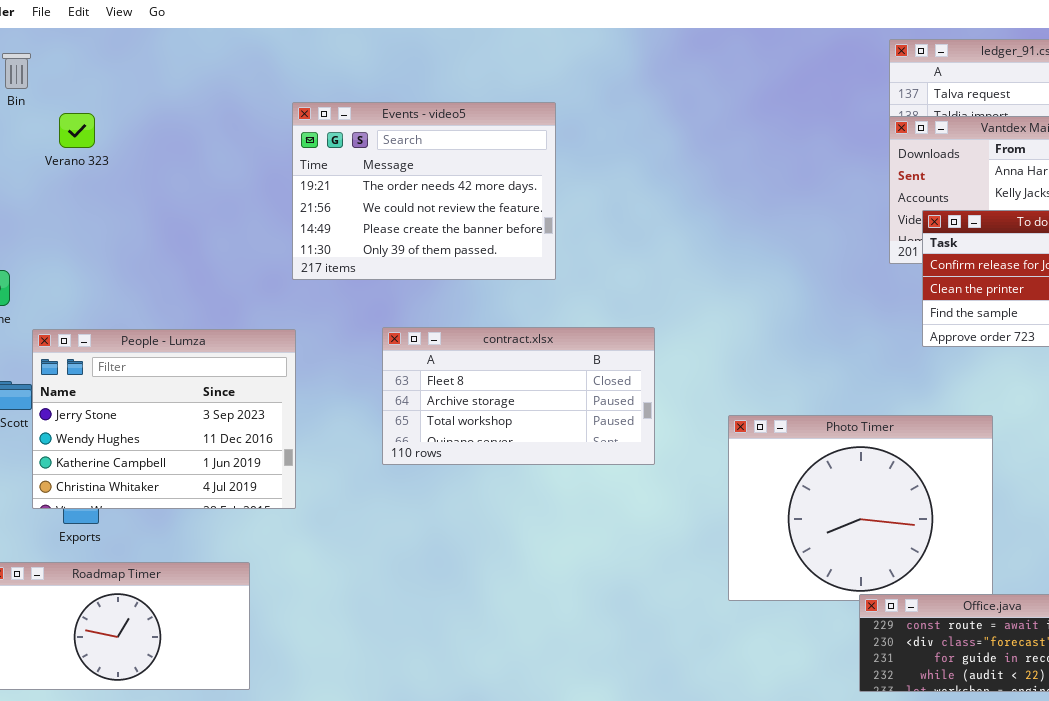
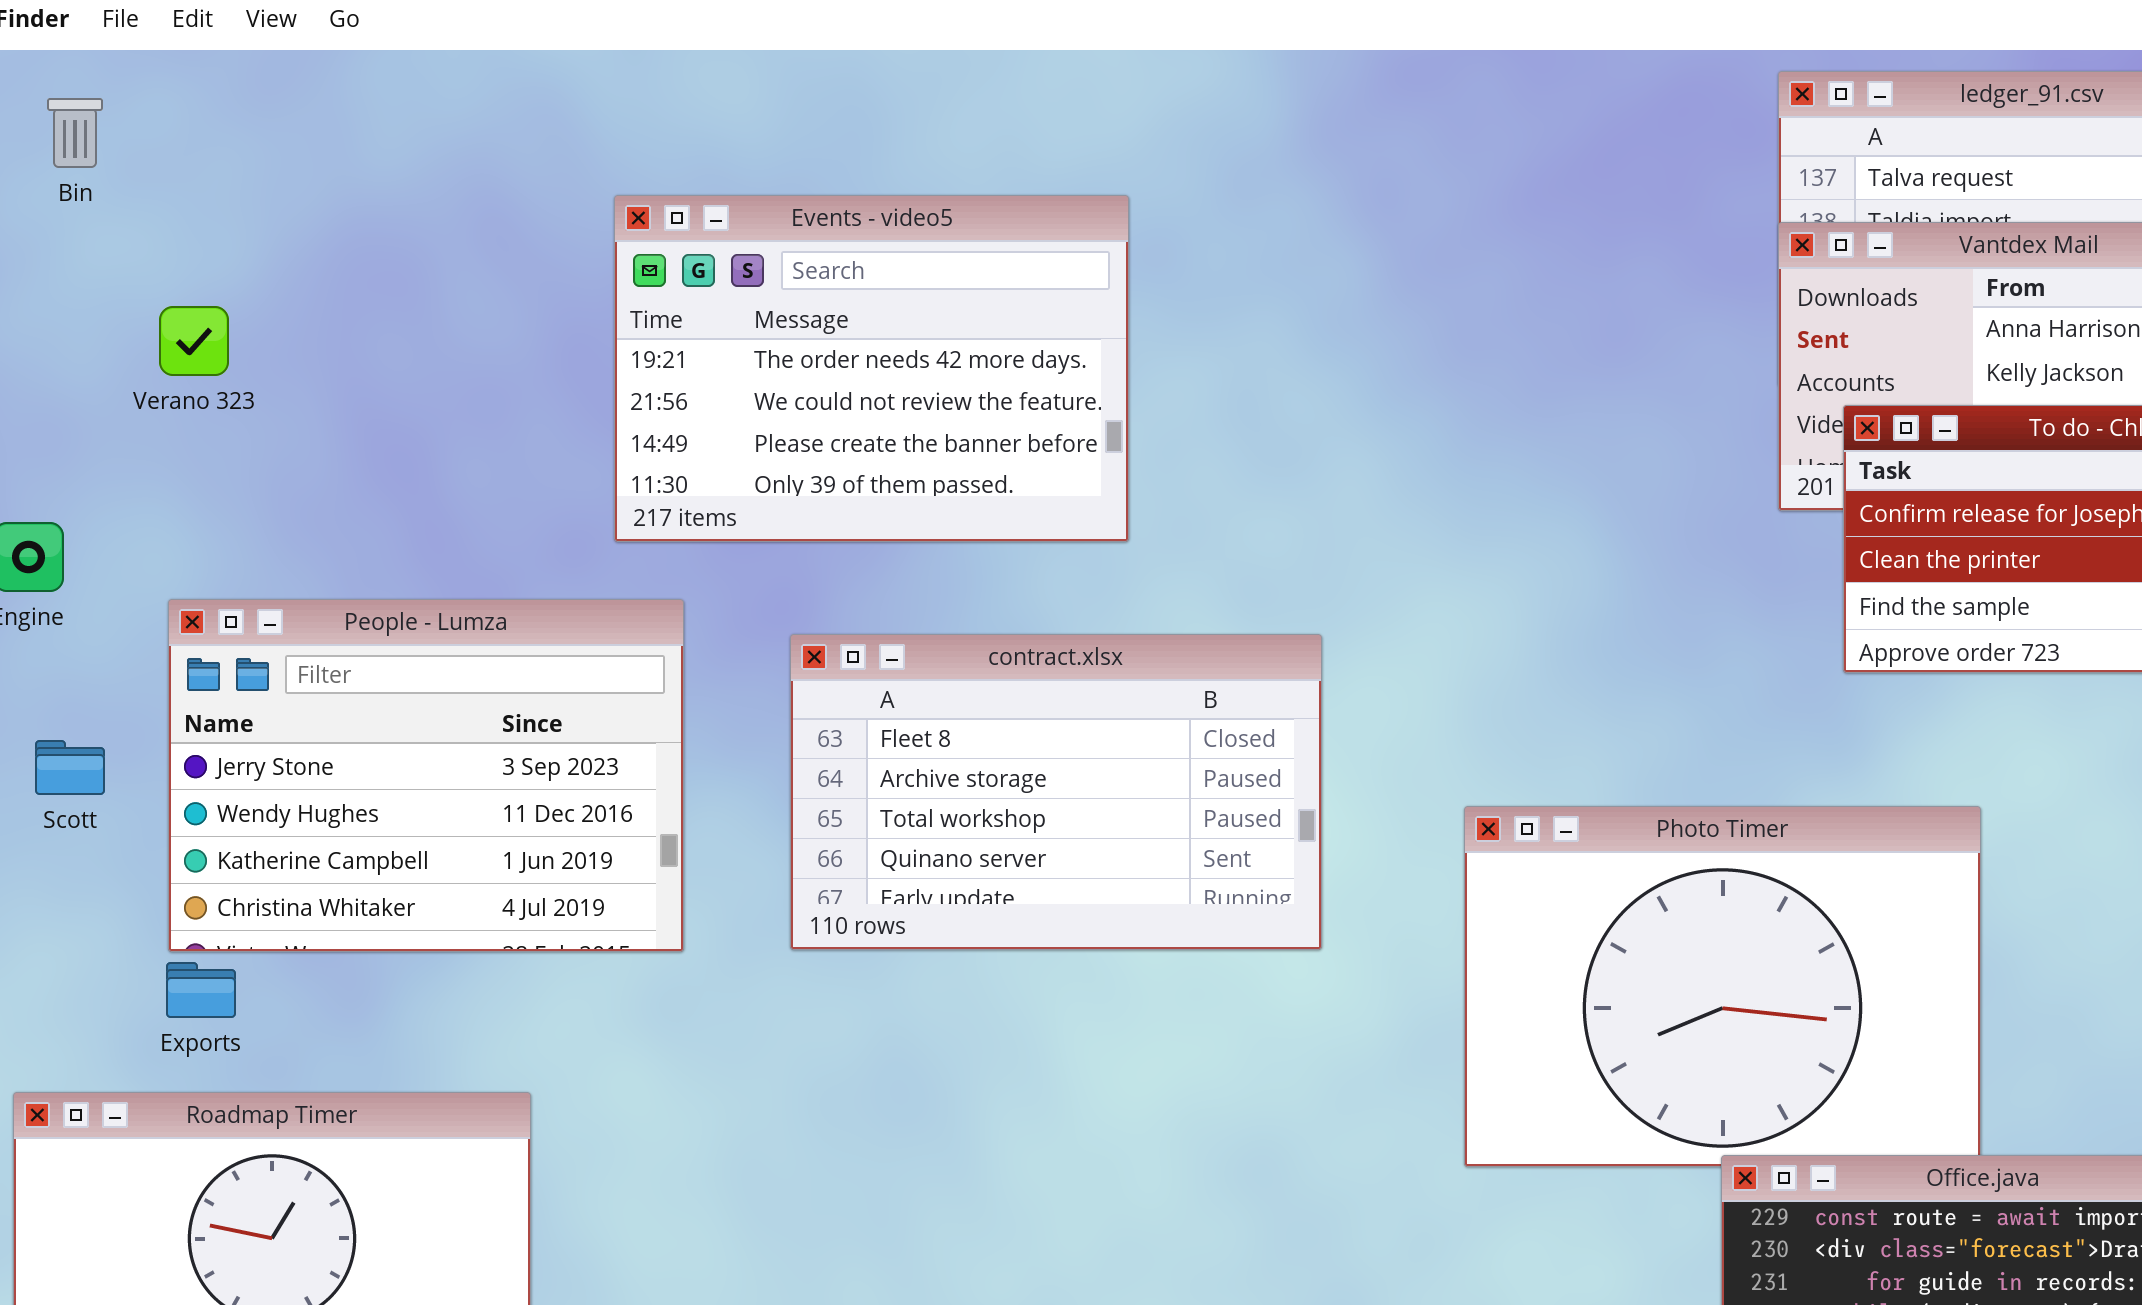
Verano 323: [59,113,95,148] -> [159,306,229,376], moved
contract.xlsx: [382,327,655,465] -> [790,634,1322,950], resized
People - Lumza: [32,329,296,509] -> [168,599,684,952], moved

